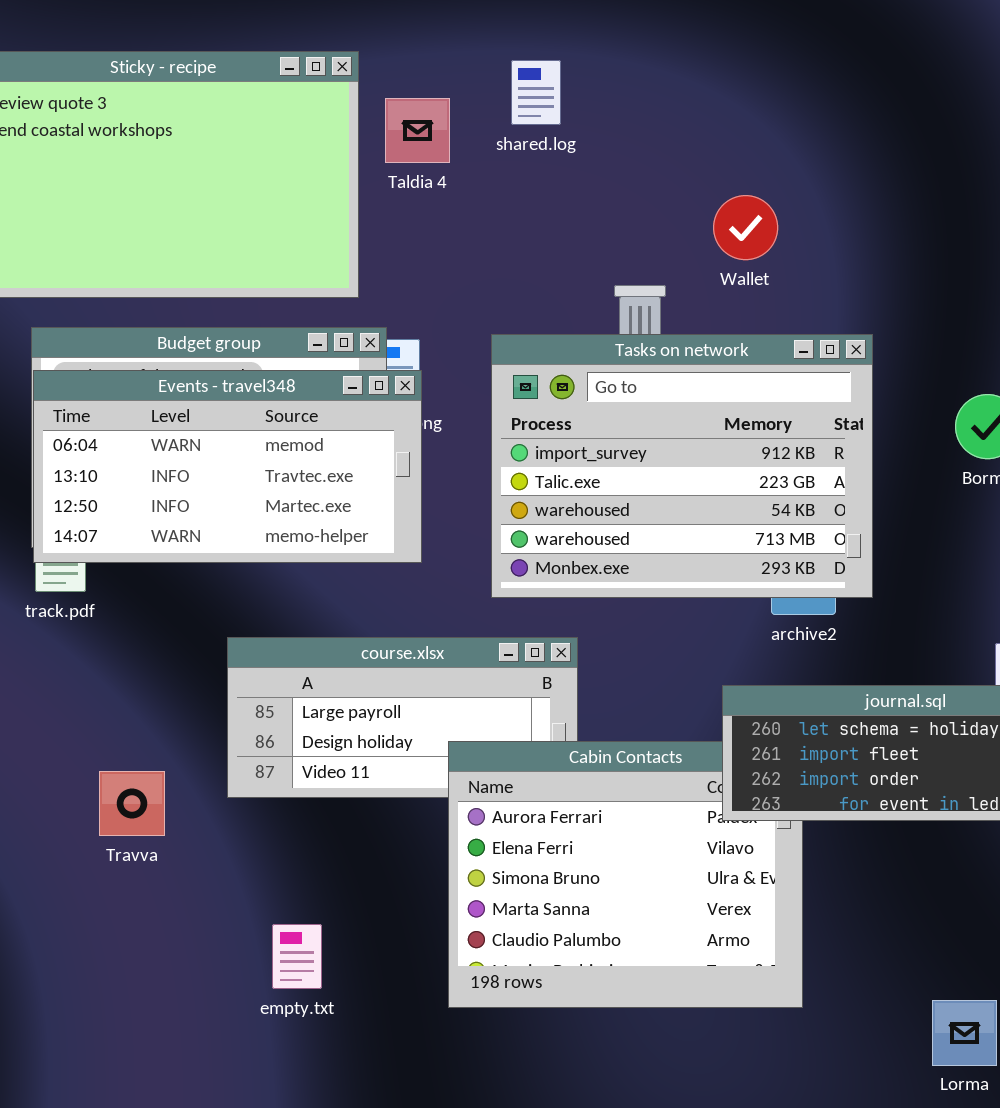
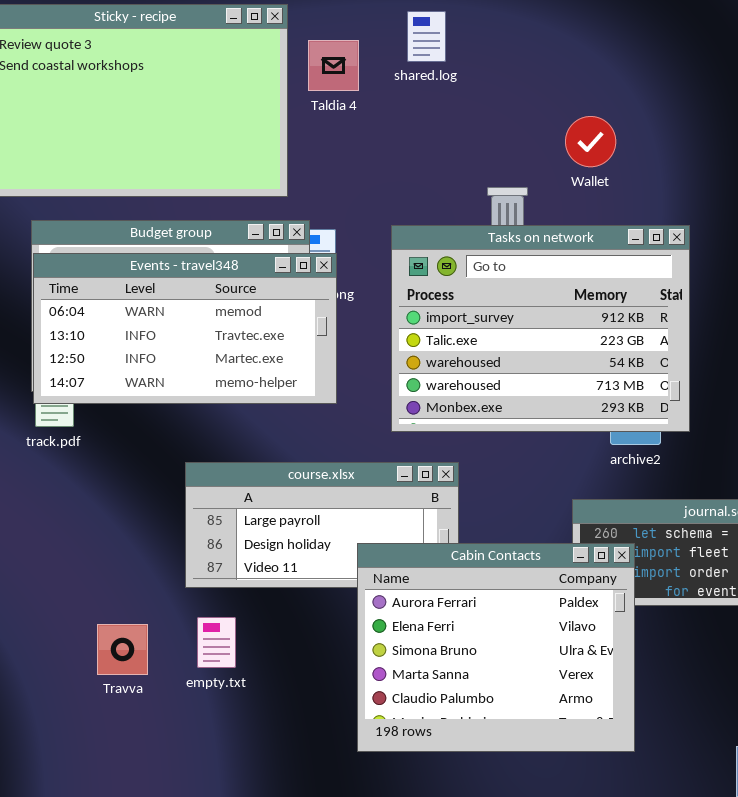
Cabin Contacts: [448,741,803,1008] -> [357,543,635,752], raised
Travva: [99,771,165,836] -> [97,624,148,675], moved
empty.txt: [272,924,322,989] -> [197,617,236,668], moved

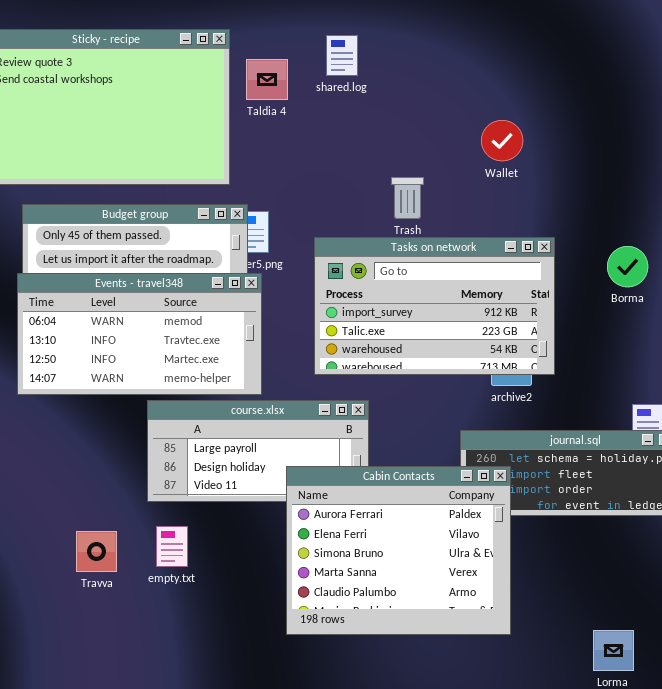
Wallet: [565,116,616,167] -> [481,120,523,161], moved
Tasks on network: [391,225,690,432] -> [314,237,555,375], resized
Events - travel348: [33,253,337,404] -> [17,273,262,395], moved

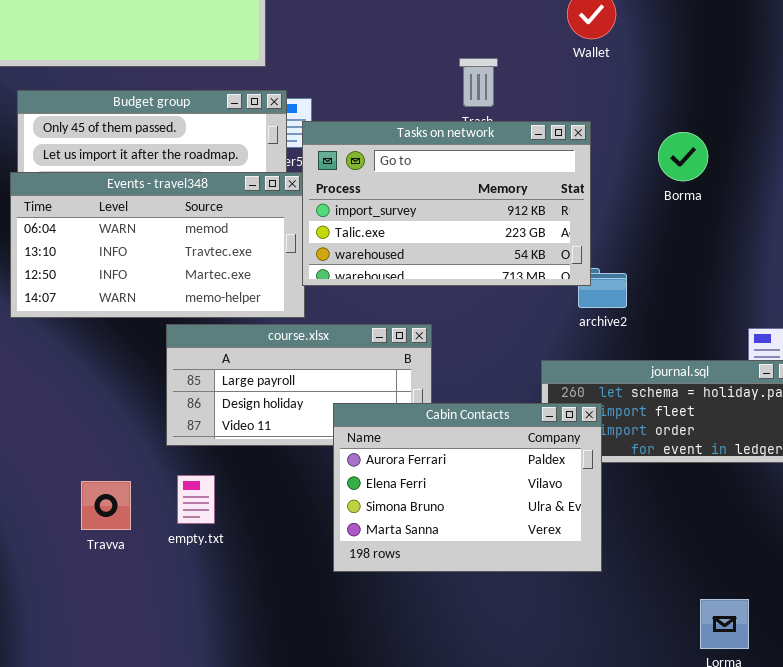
Tasks on network: [314,237,555,375] -> [302,121,591,286], moved
Borma: [607,246,648,287] -> [658,132,708,181], moved
Cabin Contacts: [286,466,511,635] -> [333,403,602,572], resized

